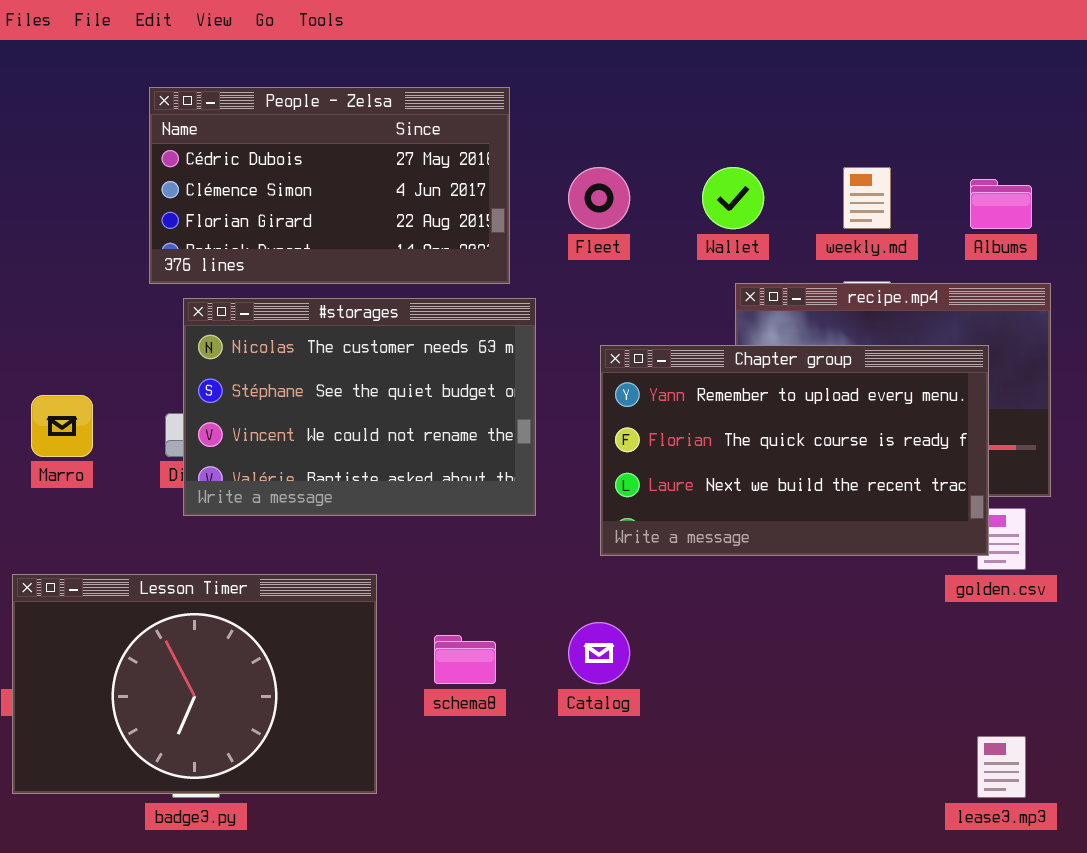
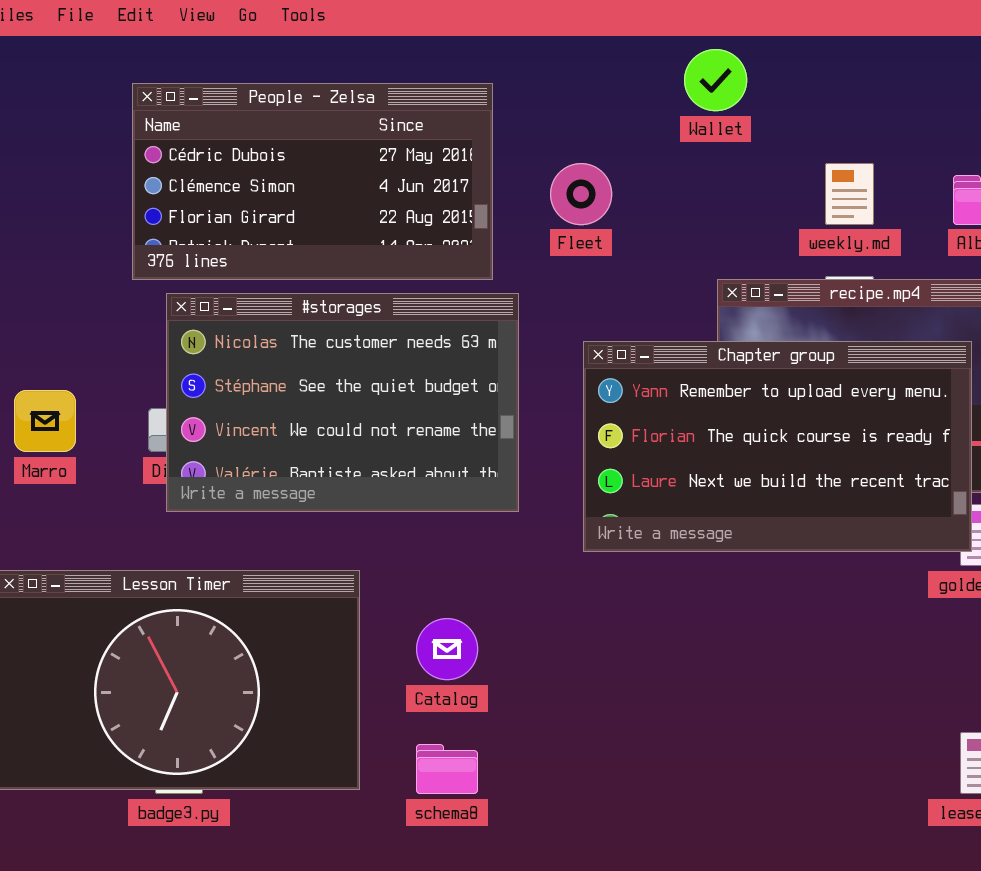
Wallet: [702,167,764,229] -> [684,49,747,111], moved
Catalog: [568,622,630,684] -> [416,618,478,680], moved
schema8: [434,635,496,684] -> [416,744,478,794], moved

